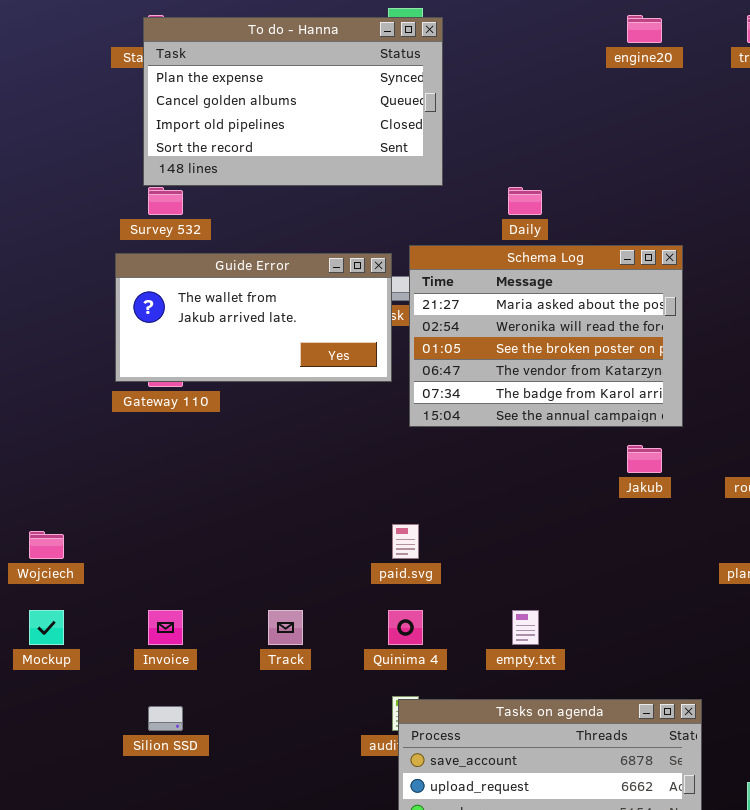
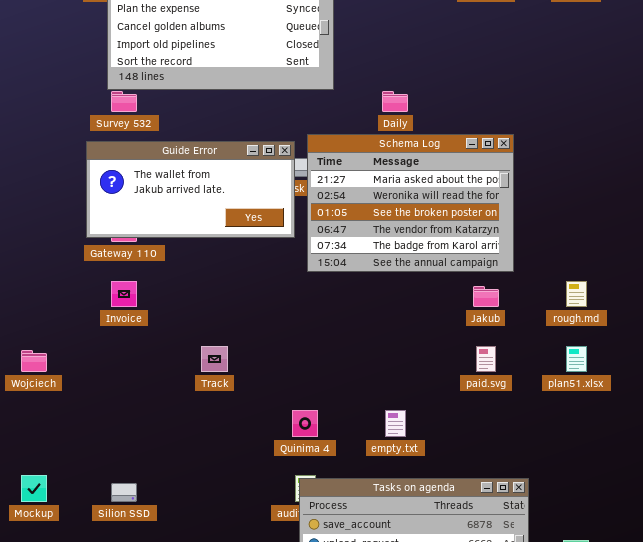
paid.svg: [392,524,419,559] -> [476,346,496,372], moved
Mockup: [29,610,64,645] -> [21,475,47,502], moved
Invoice: [148,610,183,645] -> [111,281,137,307], moved
Track: [268,610,303,645] -> [201,346,228,372], moved

